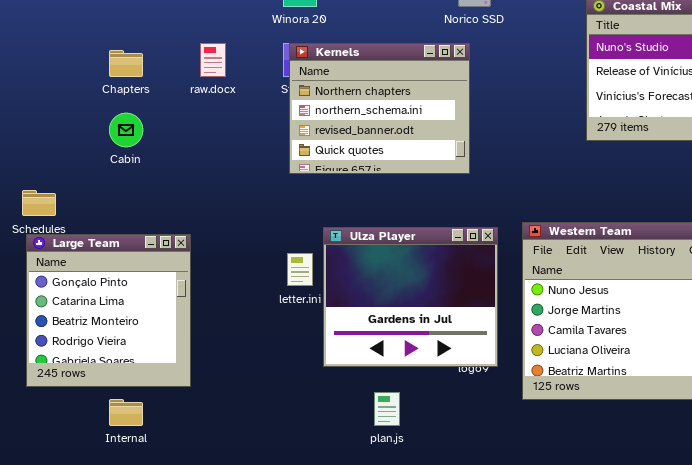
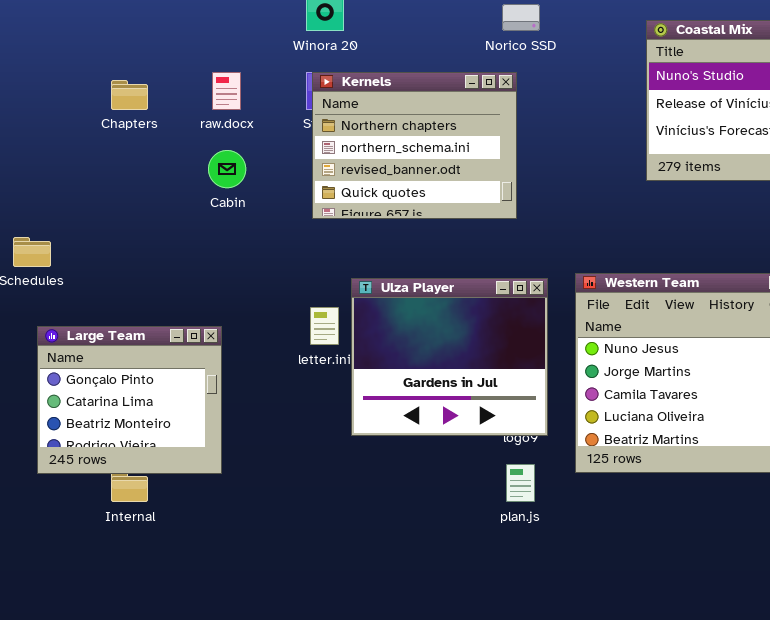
Cabin: [109,113,143,147] -> [208,150,246,188], moved
Large Team: [26,234,191,387] -> [37,326,222,474], moved, resized
plan.js: [374,392,400,426] -> [506,464,535,502], moved

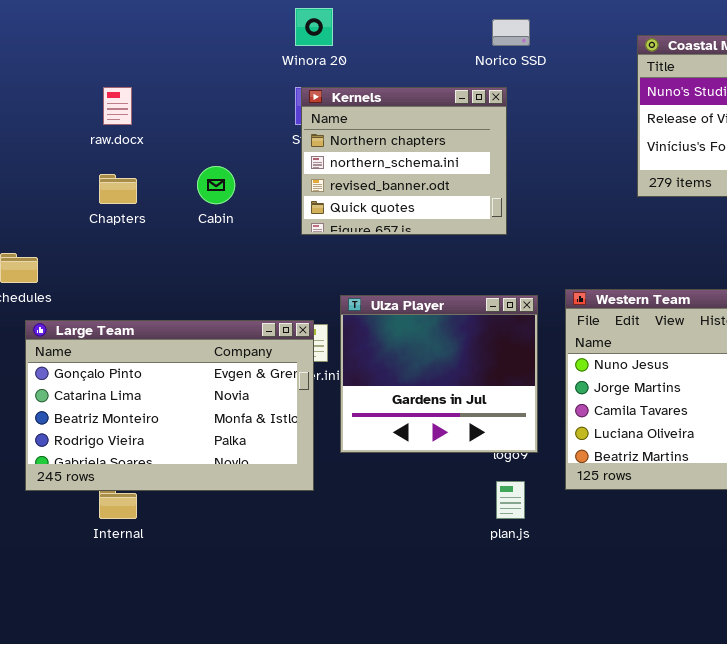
raw.docx: [212,72,241,110] -> [103,87,132,125], moved
Chapters: [111,80,148,110] -> [99,174,137,204], moved
Large Team: [37,326,222,474] -> [25,320,314,491], resized

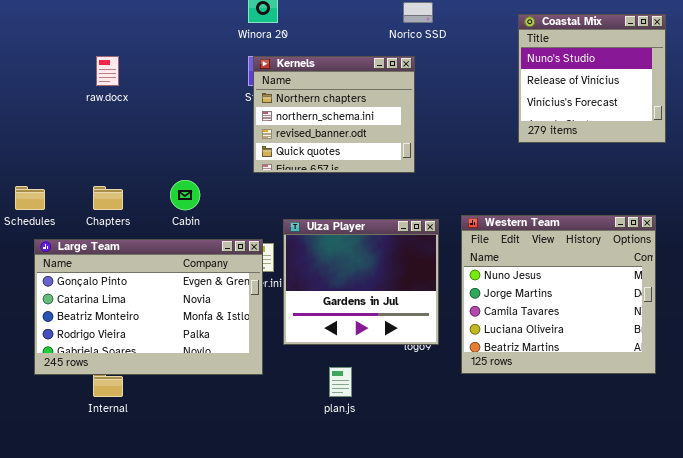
Cabin: [197,166,235,204] -> [170,180,200,210], moved
Chapters: [99,174,137,204] -> [93,186,123,210], moved
plan.js: [496,481,525,519] -> [329,367,352,397], moved

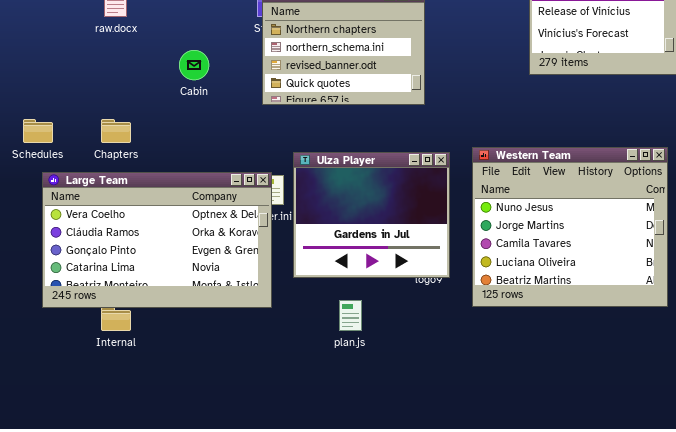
Cabin: [170,180,200,210] -> [179,50,209,80], moved
Large Team: [34,239,263,375] -> [42,172,272,308], scrolled up 2 rows

